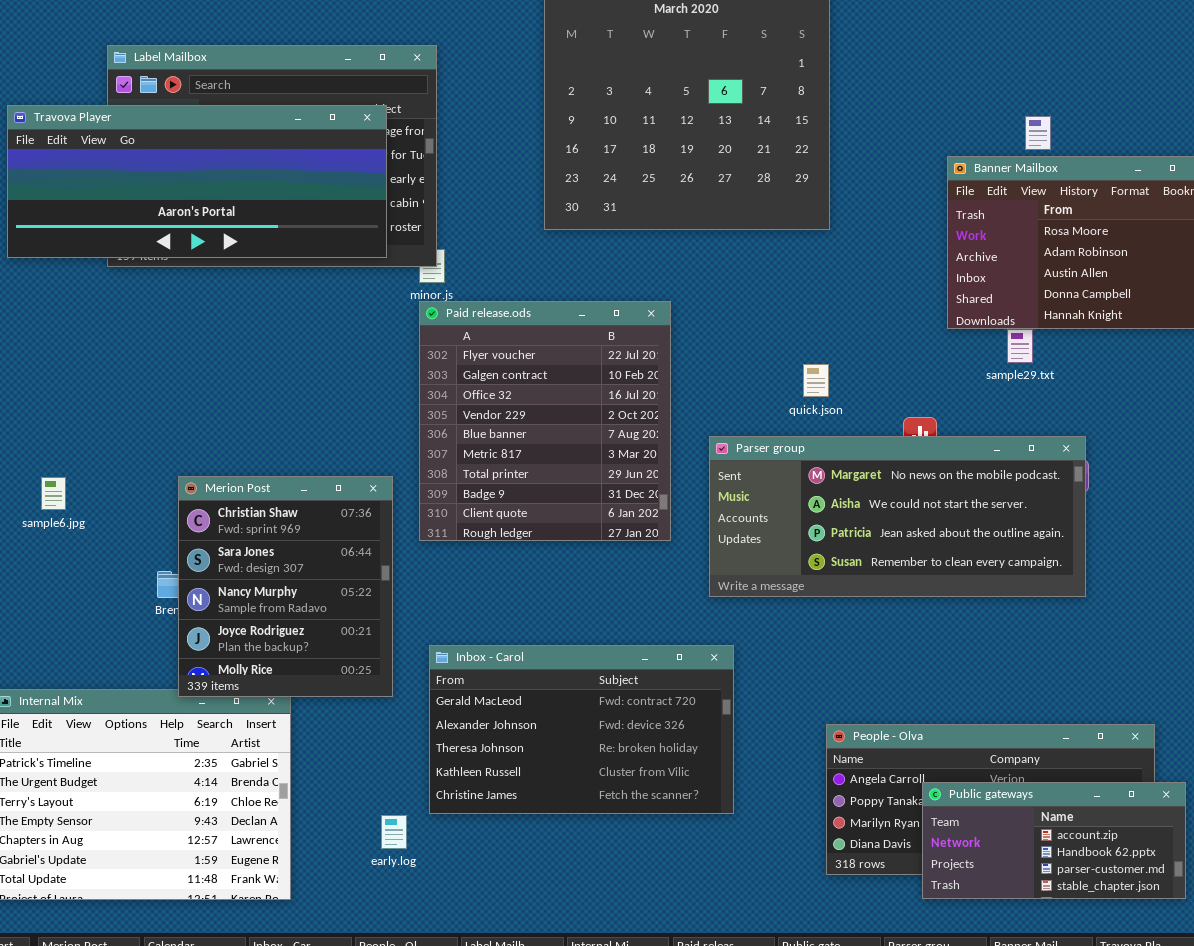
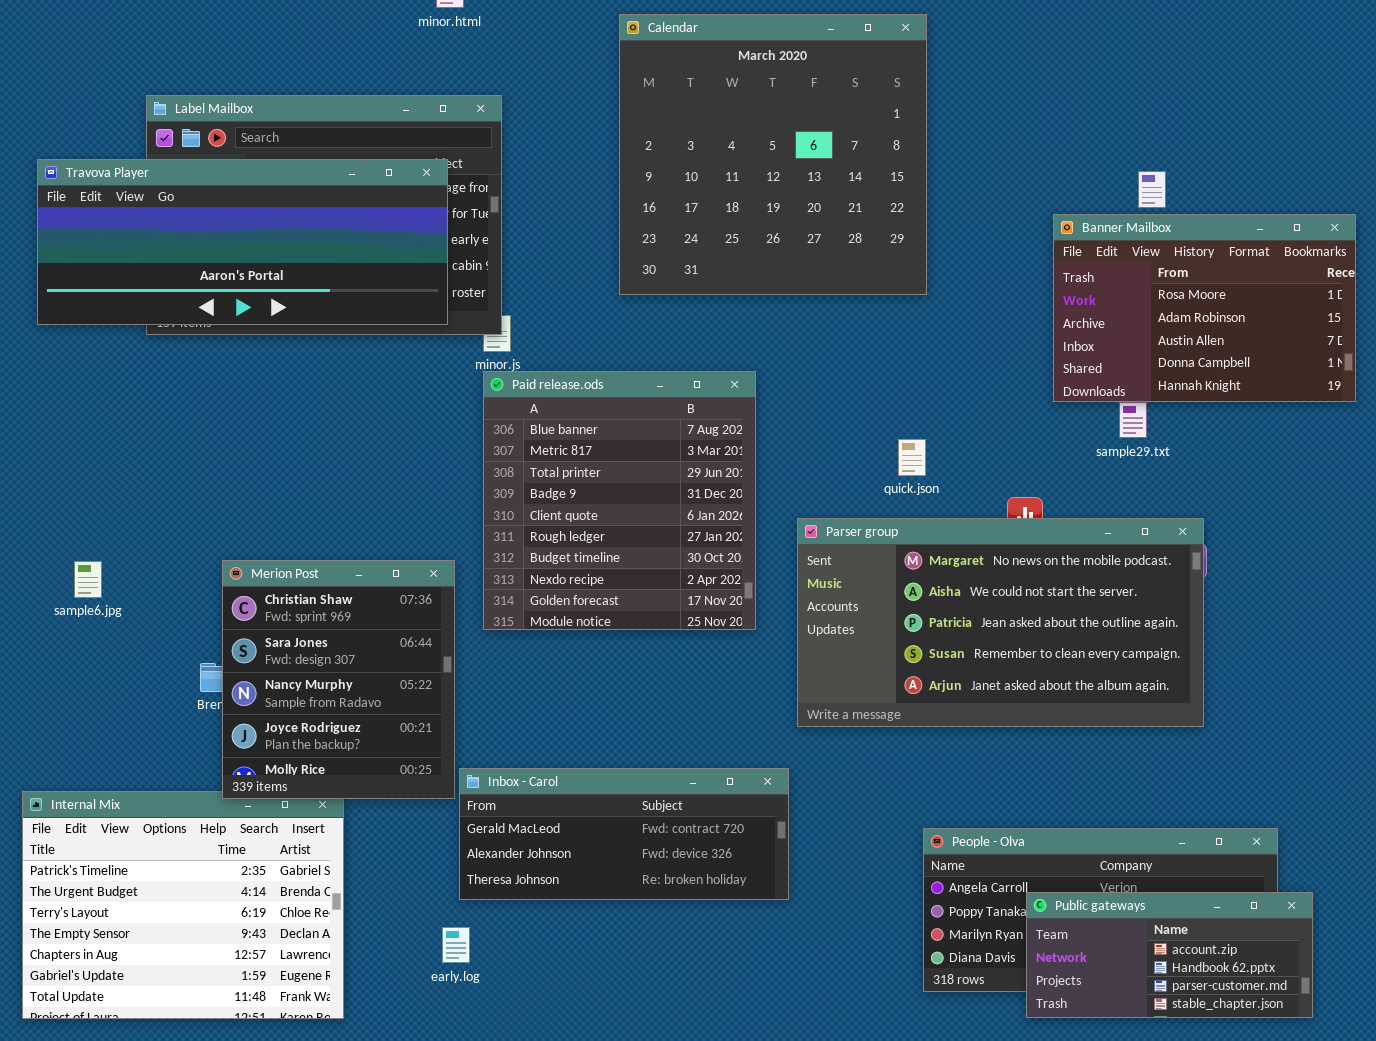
Paid release.ods: [419,301,671,541] -> [483,371,756,630], scrolled down 4 rows
Parser group: [709,436,1086,597] -> [797,518,1204,727], resized
Inbox - Carol: [429,645,734,814] -> [459,768,789,900], moved, resized

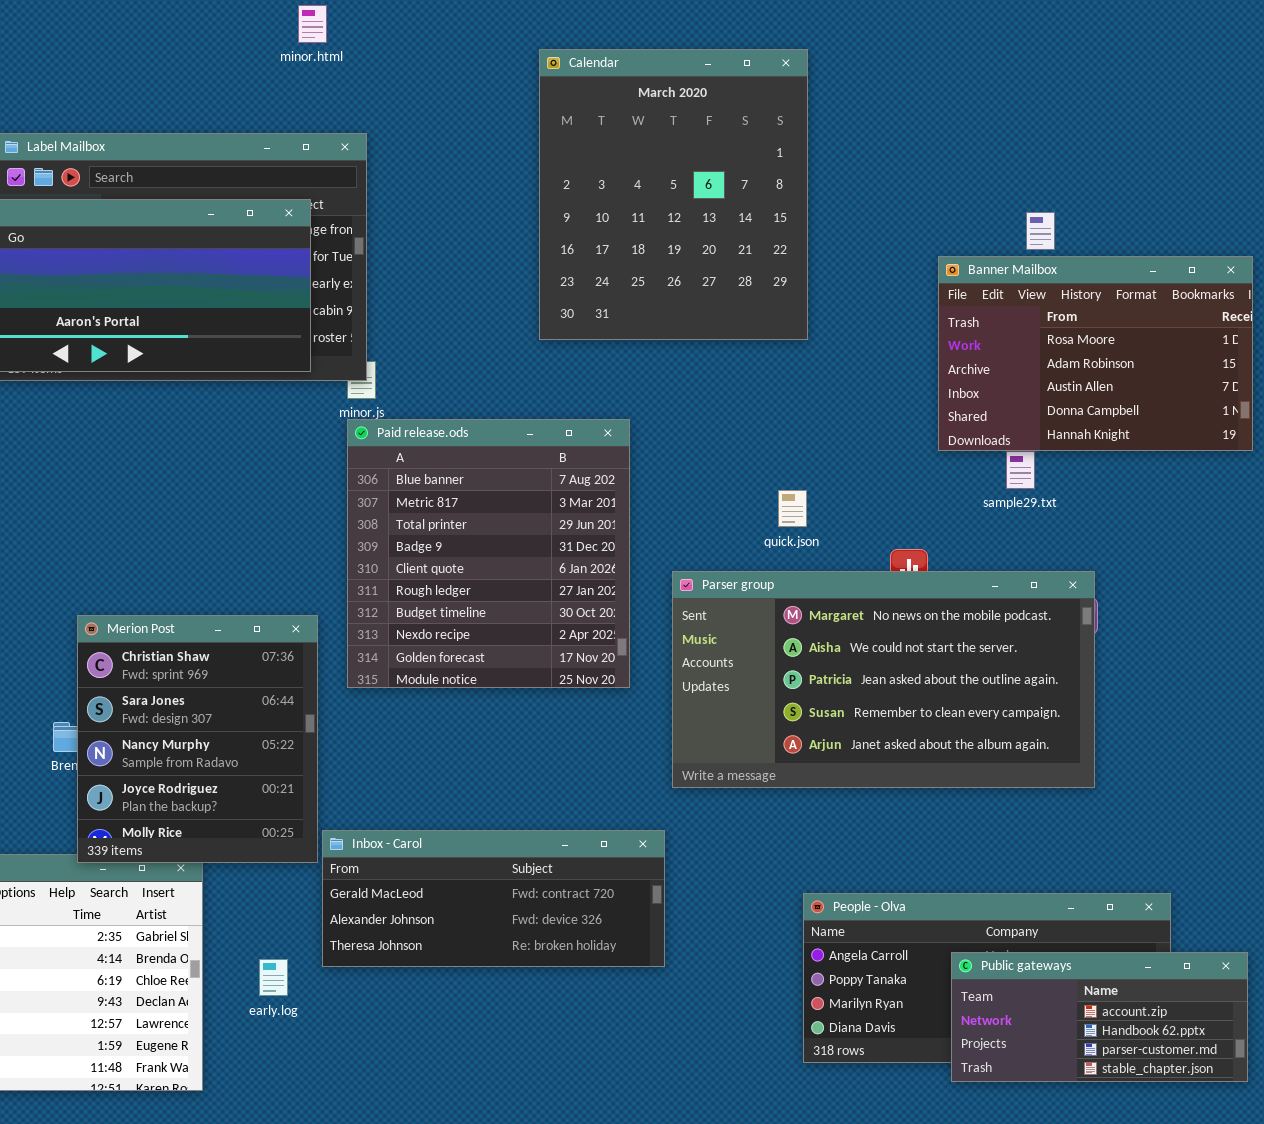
Calendar: [619,14,927,295] -> [539,49,808,340], resized
Public gateways: [1026,892,1313,1018] -> [951,952,1248,1082], moved
early.log: [442,927,470,963] -> [259,959,288,996], moved

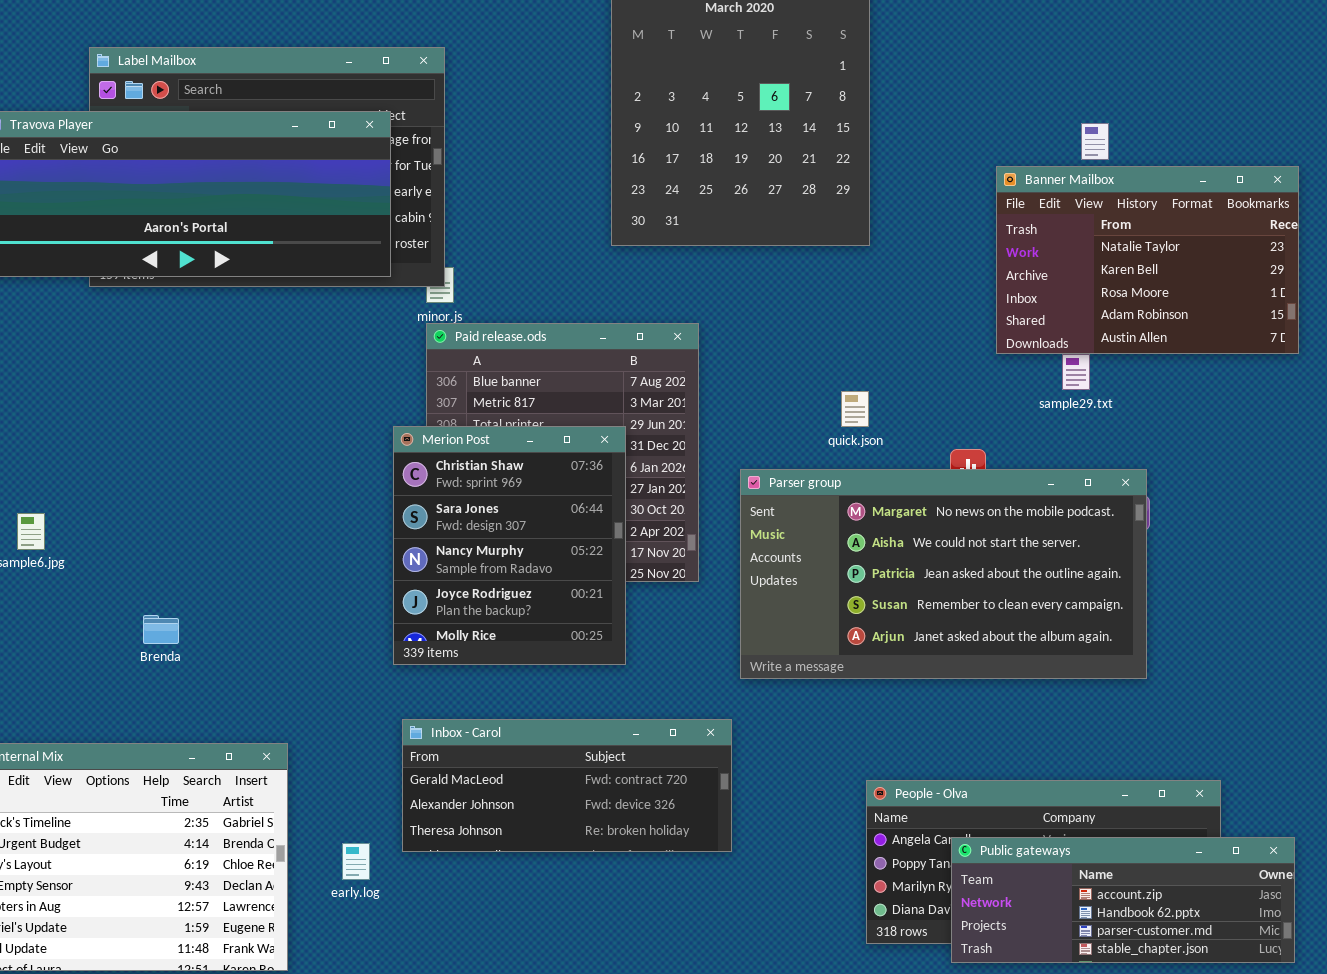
Banner Mailbox: [938,256,1253,451] -> [996,166,1299,354], scrolled up 2 rows
Merion Post: [77,615,318,863] -> [393,426,626,665], moved
Public gateways: [951,952,1248,1082] -> [951,837,1295,963], resized

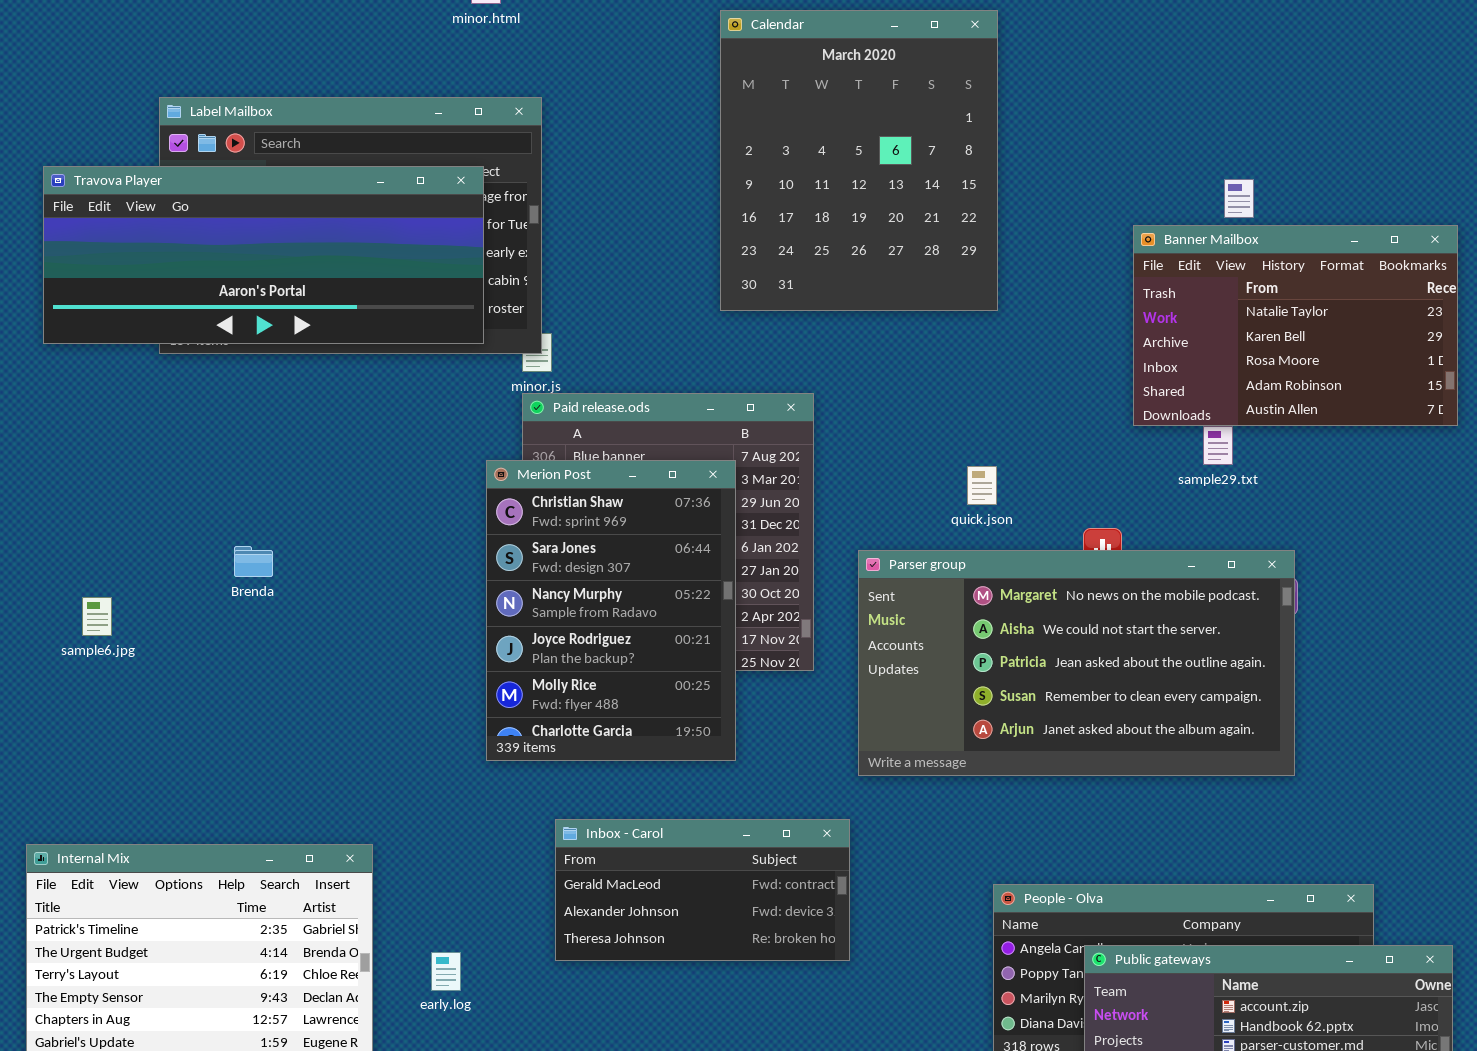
Merion Post: [393,426,626,665] -> [486,460,736,761], resized
Brenda: [143,615,179,644] -> [234,546,273,577], moved
Inbox - Carol: [402,719,732,852] -> [555,819,850,961], resized

